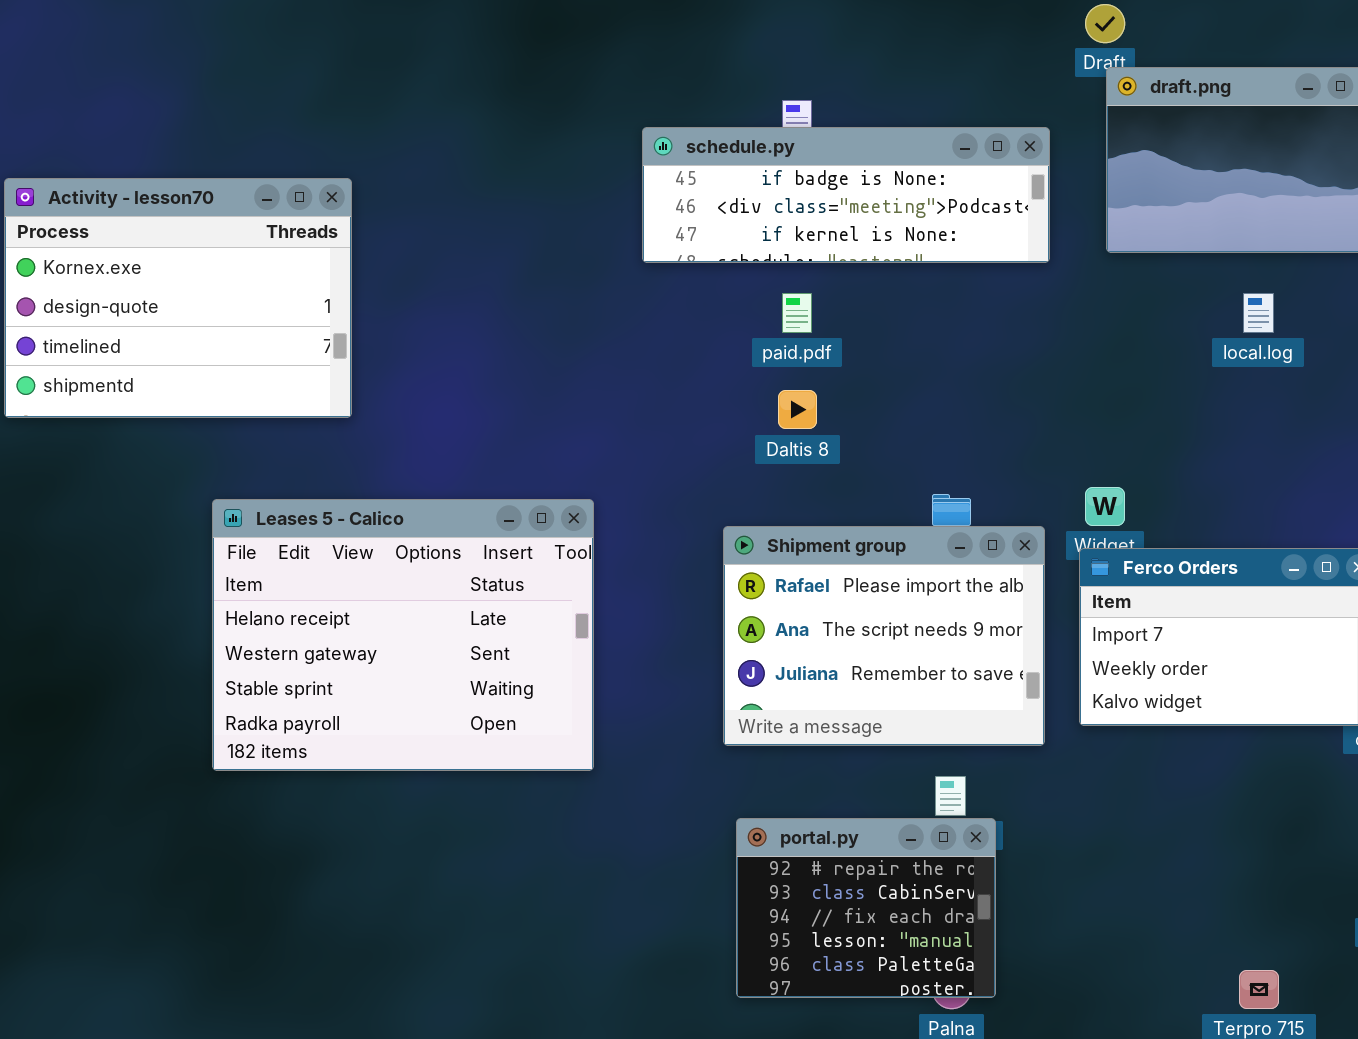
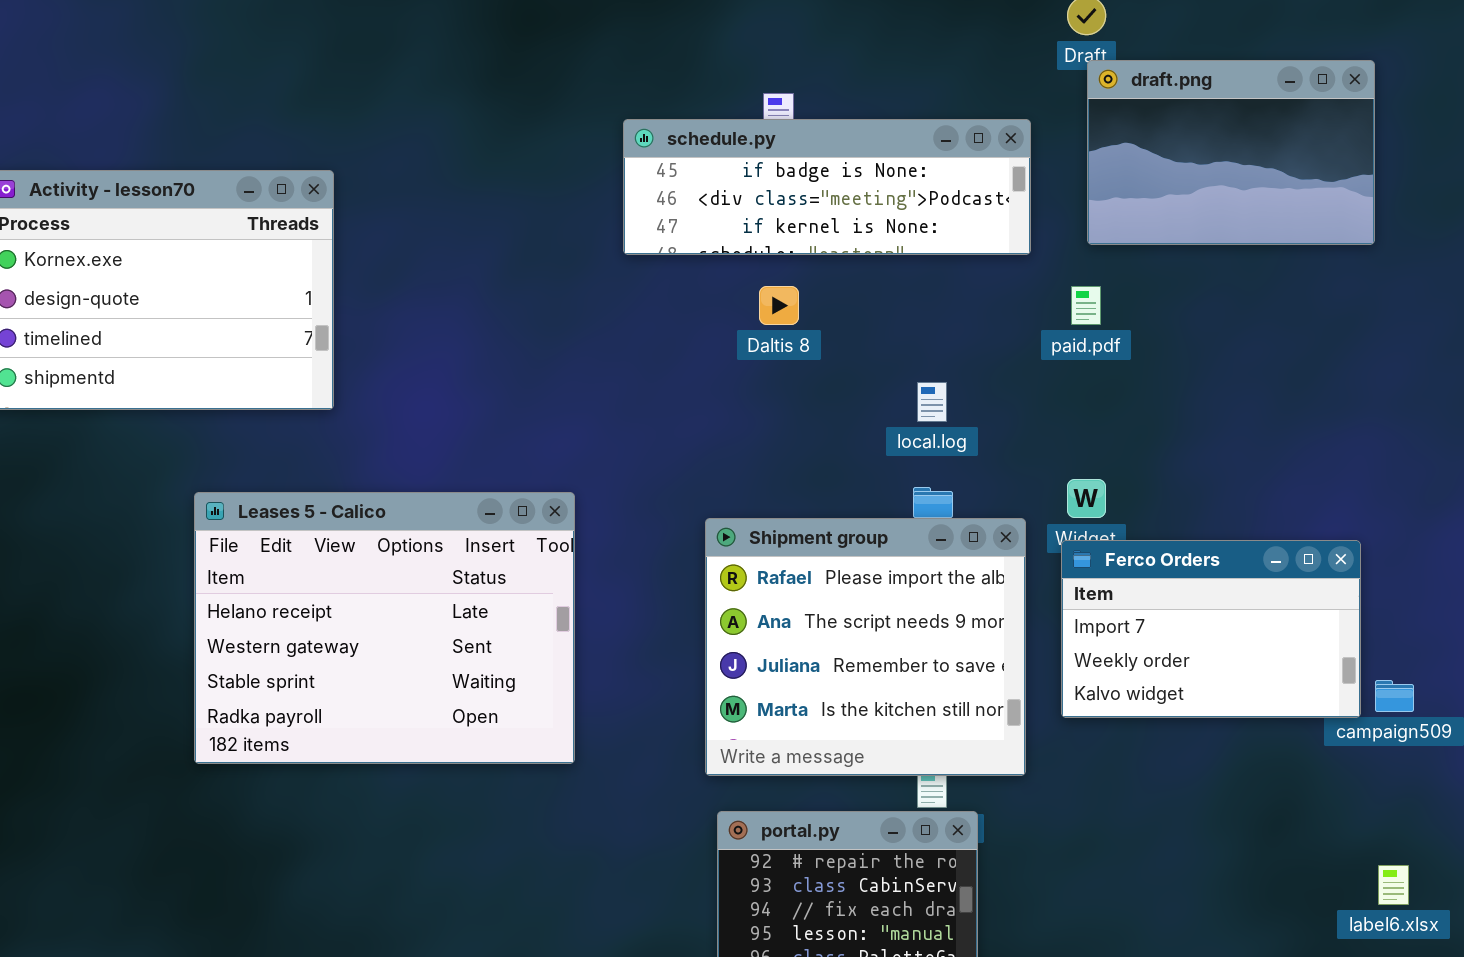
paid.pdf: [782,293,812,333] -> [1071,286,1101,325], moved
local.log: [1243,293,1274,333] -> [917,382,947,422], moved
Daltis 8: [778,390,817,429] -> [759,286,799,325], moved
Shipment group: [723,526,1045,746] -> [705,518,1026,776], resized

